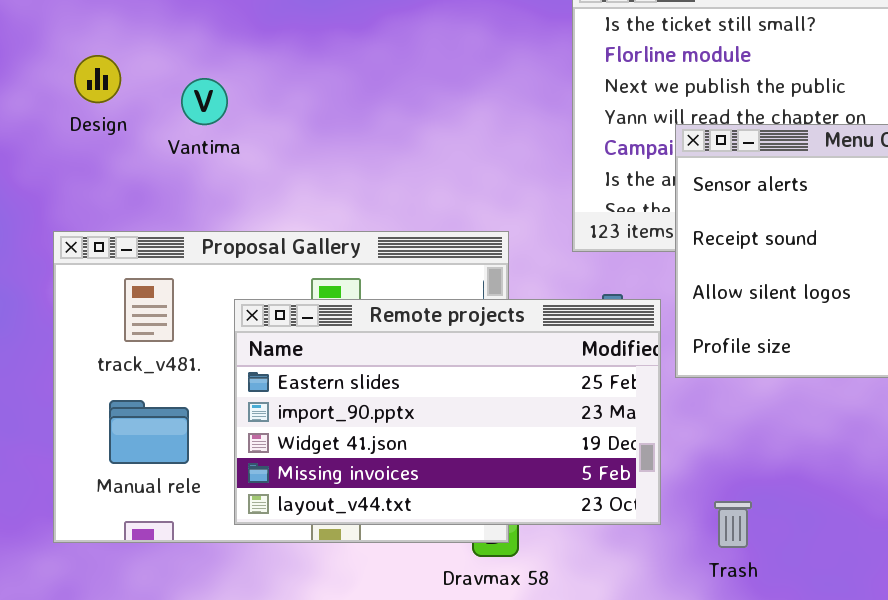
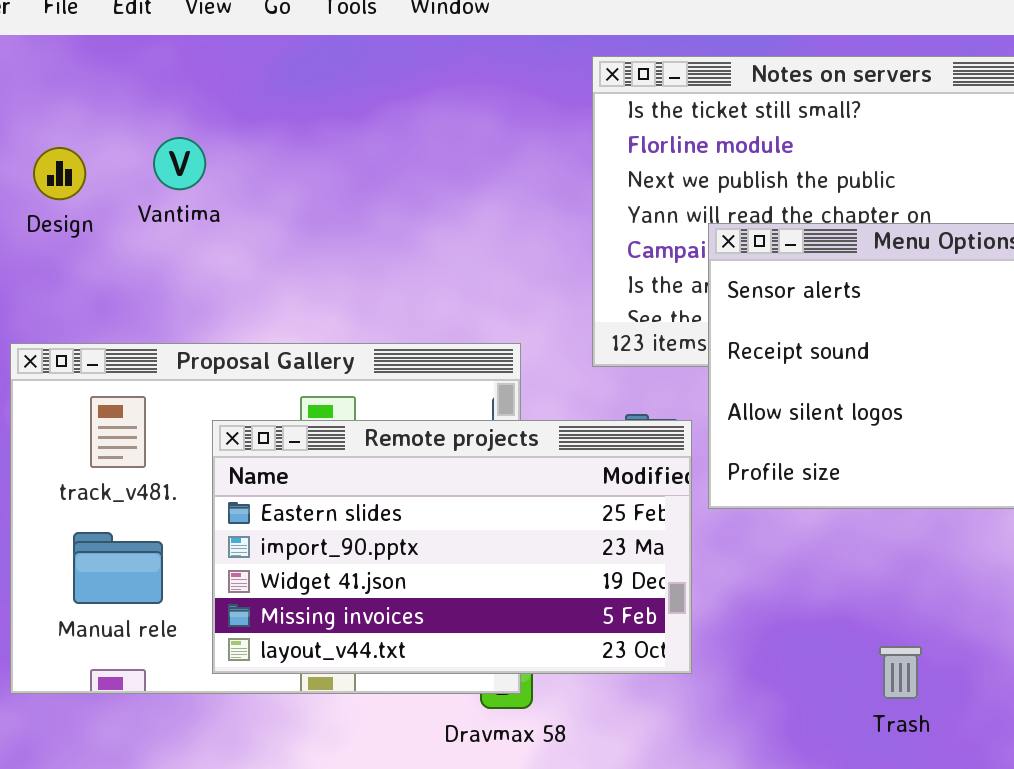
Vantima: [181,78,228,125] -> [153,137,206,190], moved
Trash: [714,501,752,548] -> [879,646,922,699], moved

